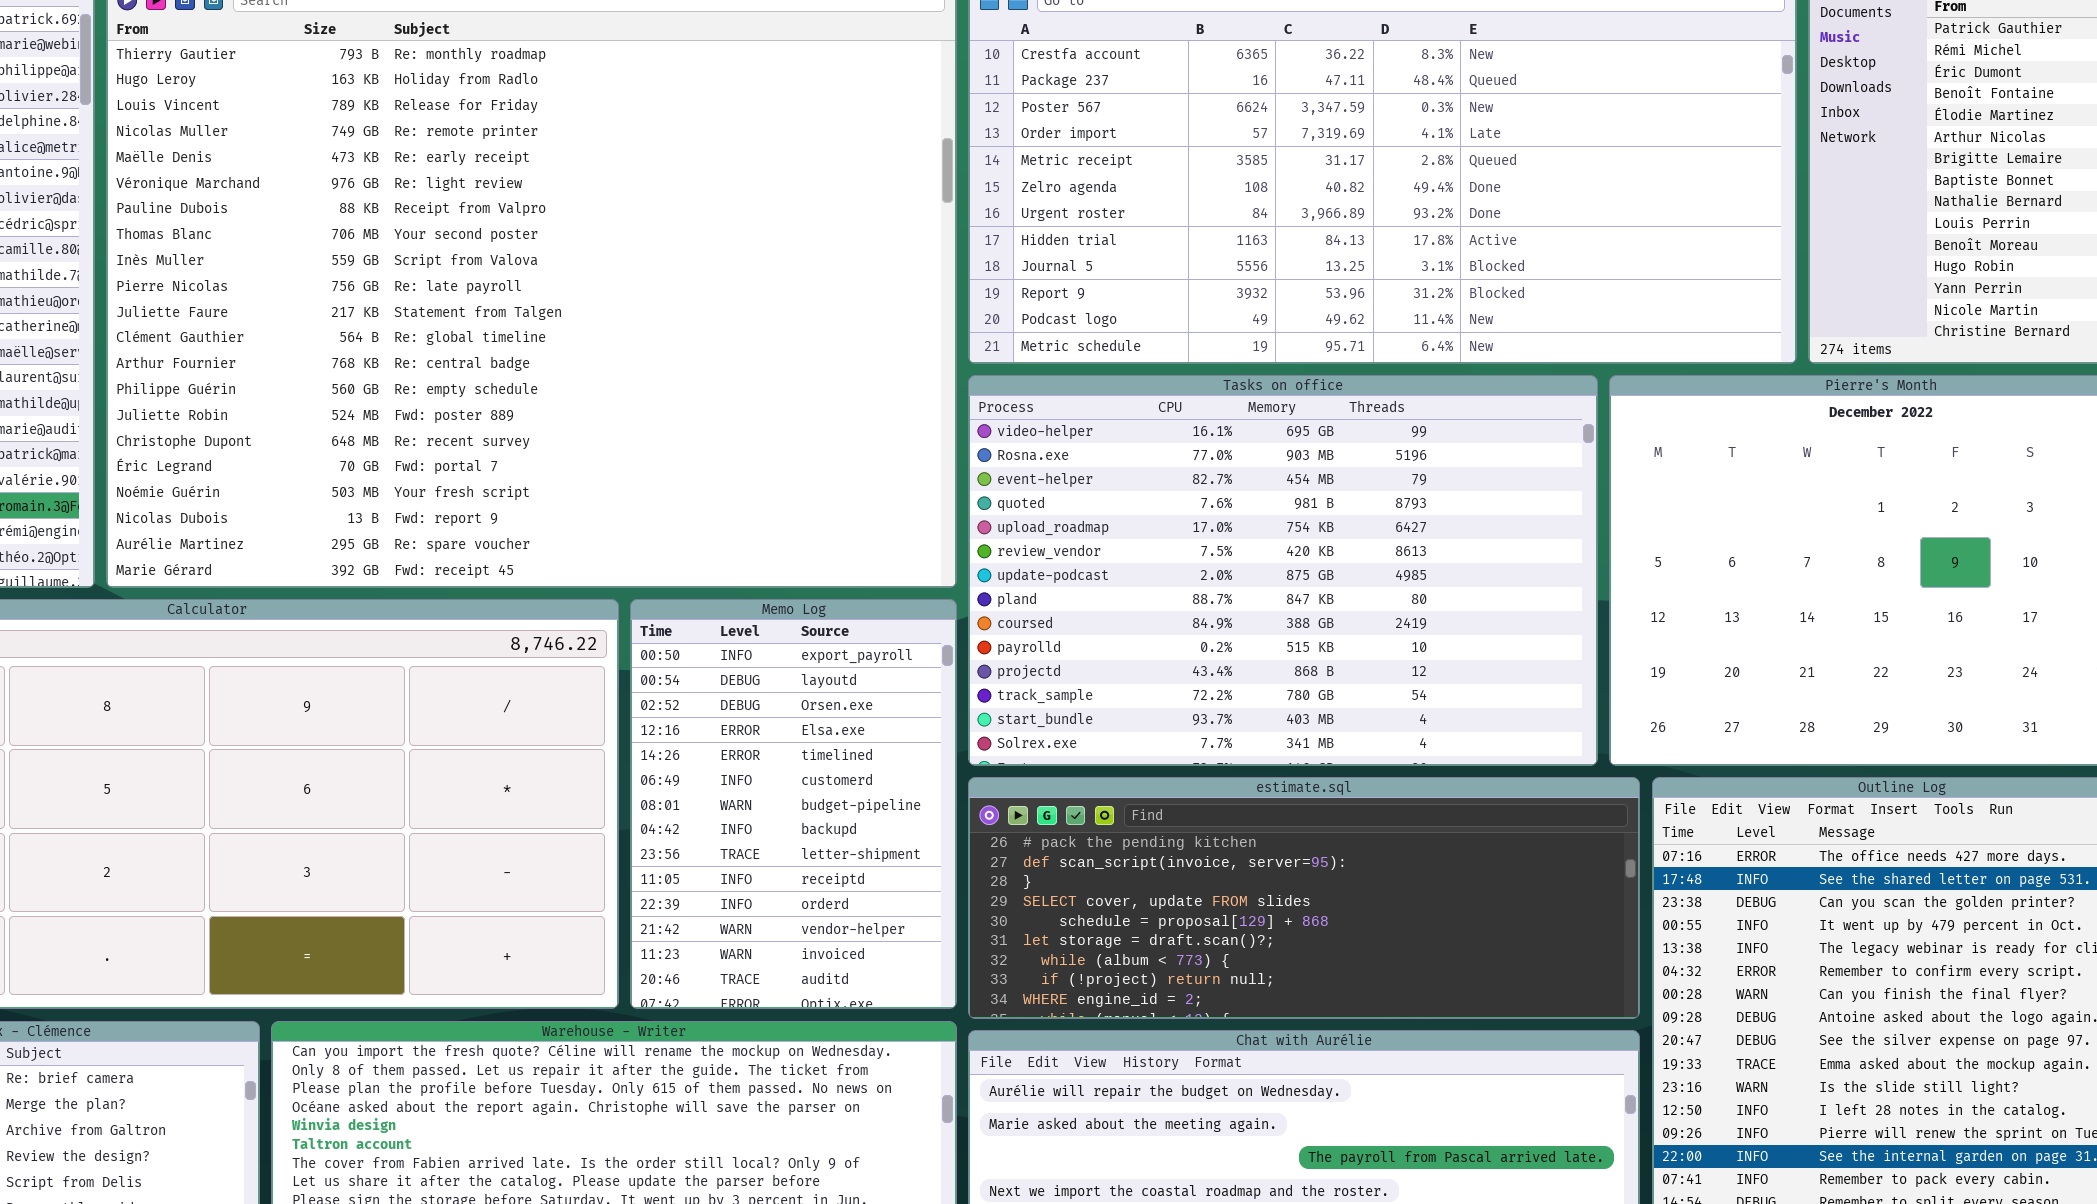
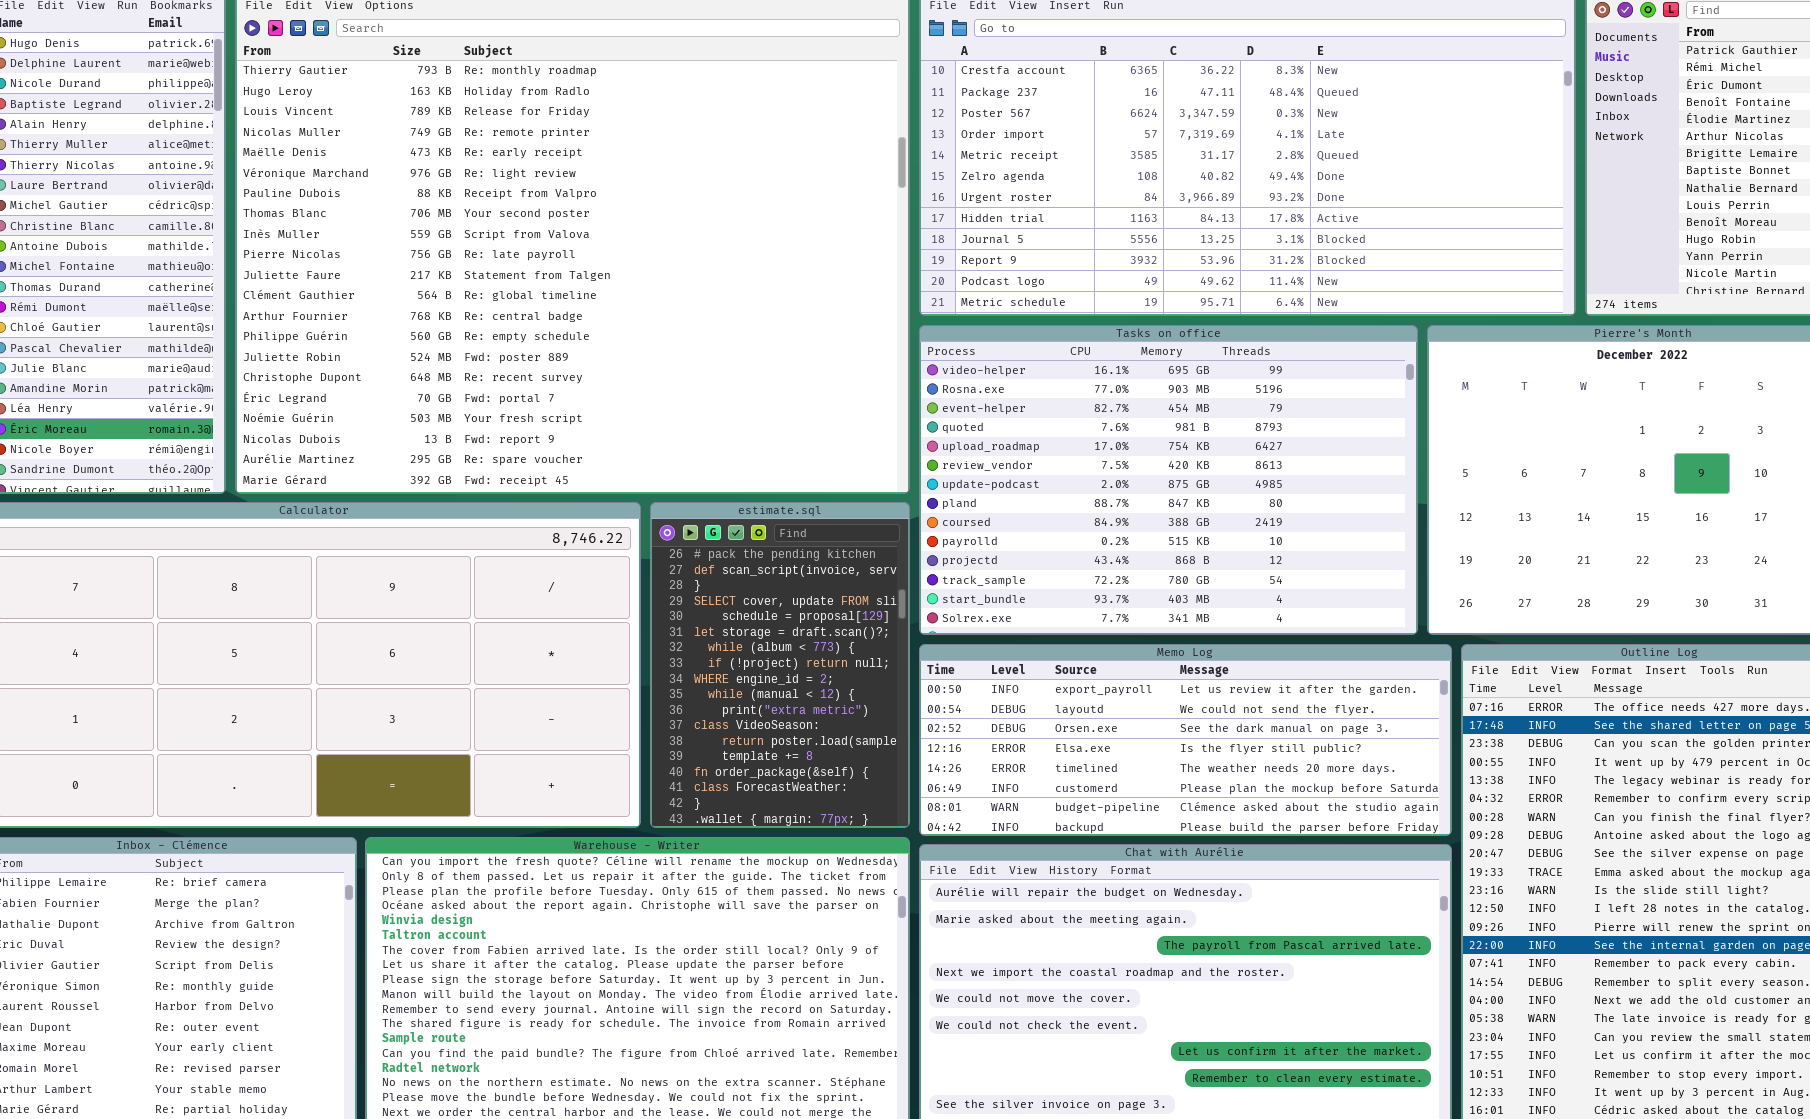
Memo Log: [630,599,957,1009] -> [919,644,1452,836], moved, resized
estimate.sql: [968,777,1640,1019] -> [650,502,910,828], moved, resized

